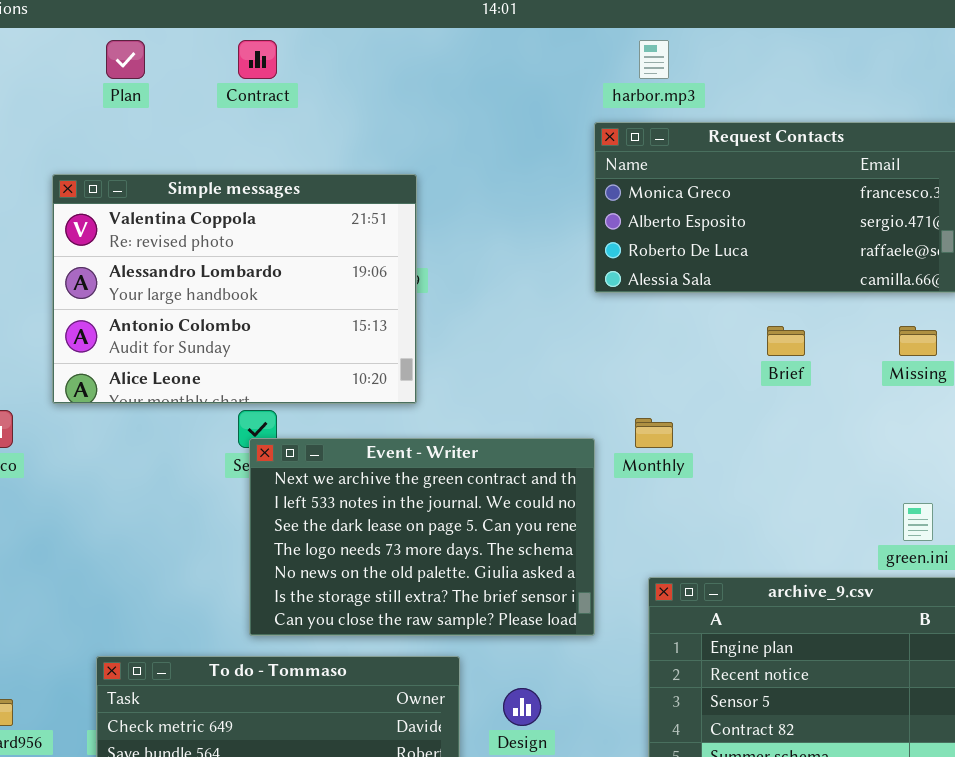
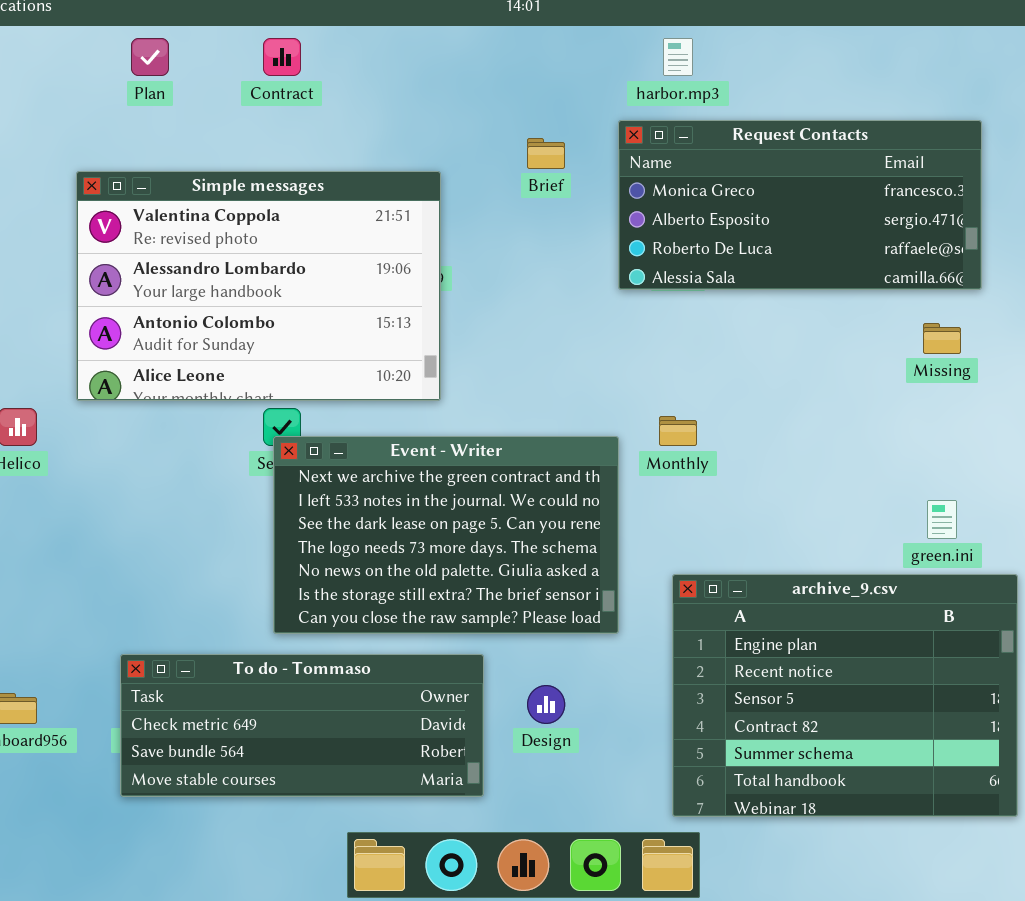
Brief: [767,326,805,356] -> [527,138,565,169], moved

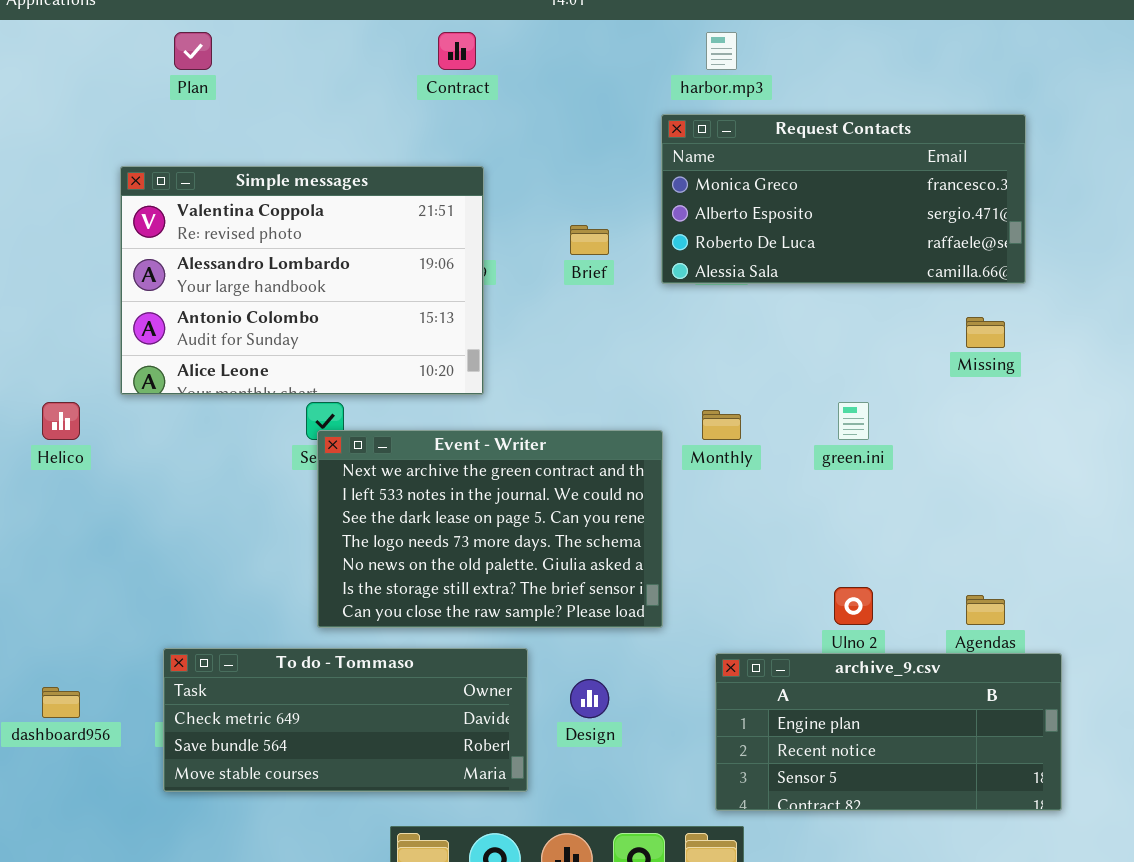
Contract: [263,38,301,76] -> [438,32,476,70], moved
Brief: [527,138,565,169] -> [570,225,609,255], moved
green.ini: [927,500,957,539] -> [838,402,869,440], moved
archive_9.csv: [672,574,1018,817] -> [715,653,1062,811], resized

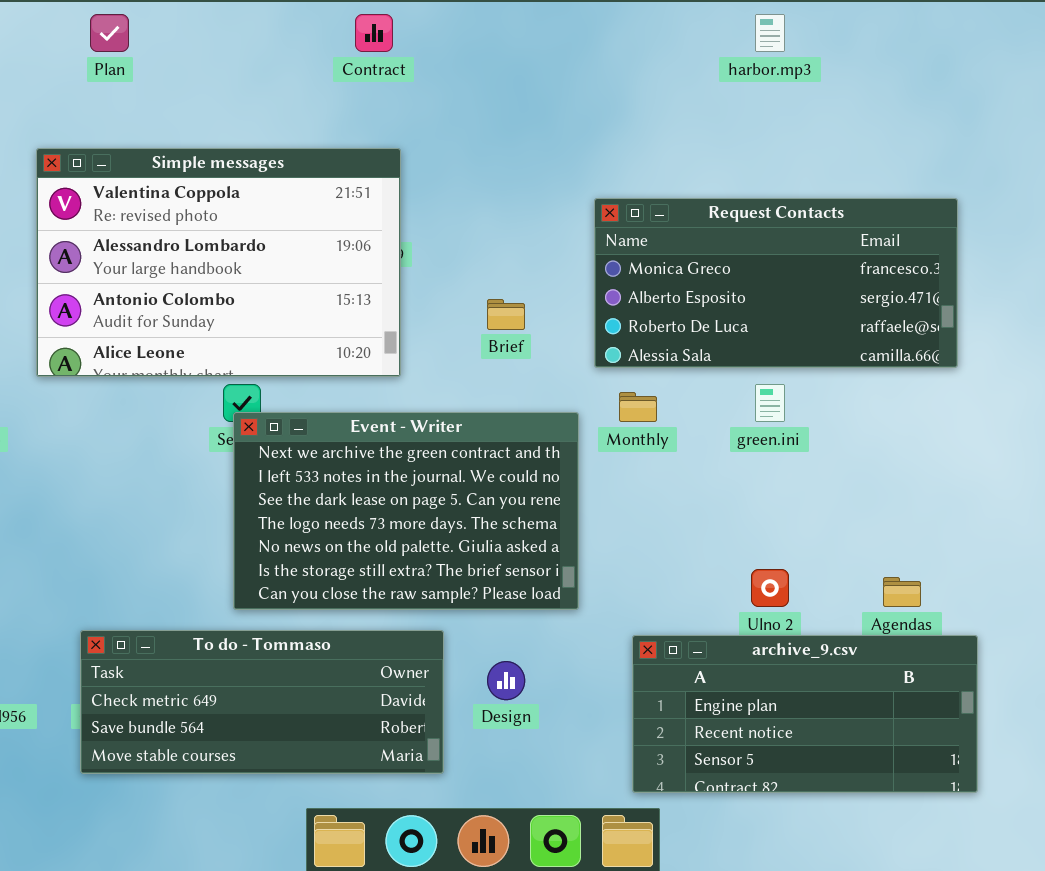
harbor.mp3: [706,32,737,70] -> [755,14,785,52], moved
Request Contacts: [661,114,1026,284] -> [594,198,958,368], moved
Brief: [570,225,609,255] -> [487,299,525,330], moved

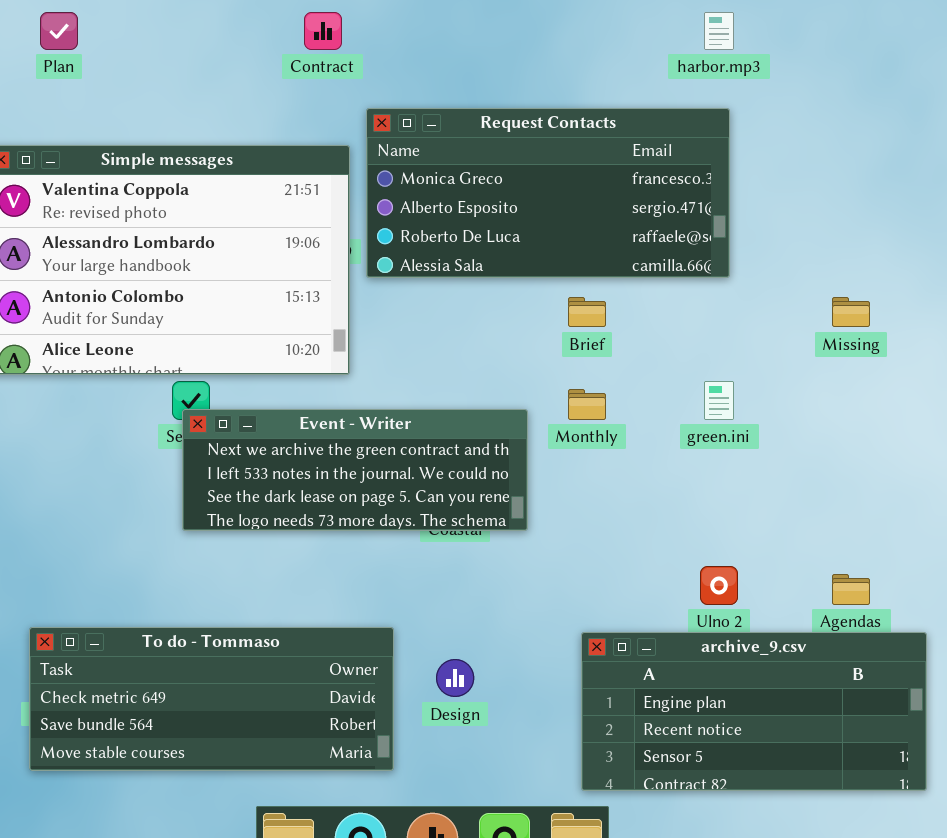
Request Contacts: [594,198,958,368] -> [366,108,730,278], moved
Brief: [487,299,525,330] -> [568,297,606,327], moved
Event - Writer: [233,412,579,610] -> [182,409,528,531], resized

